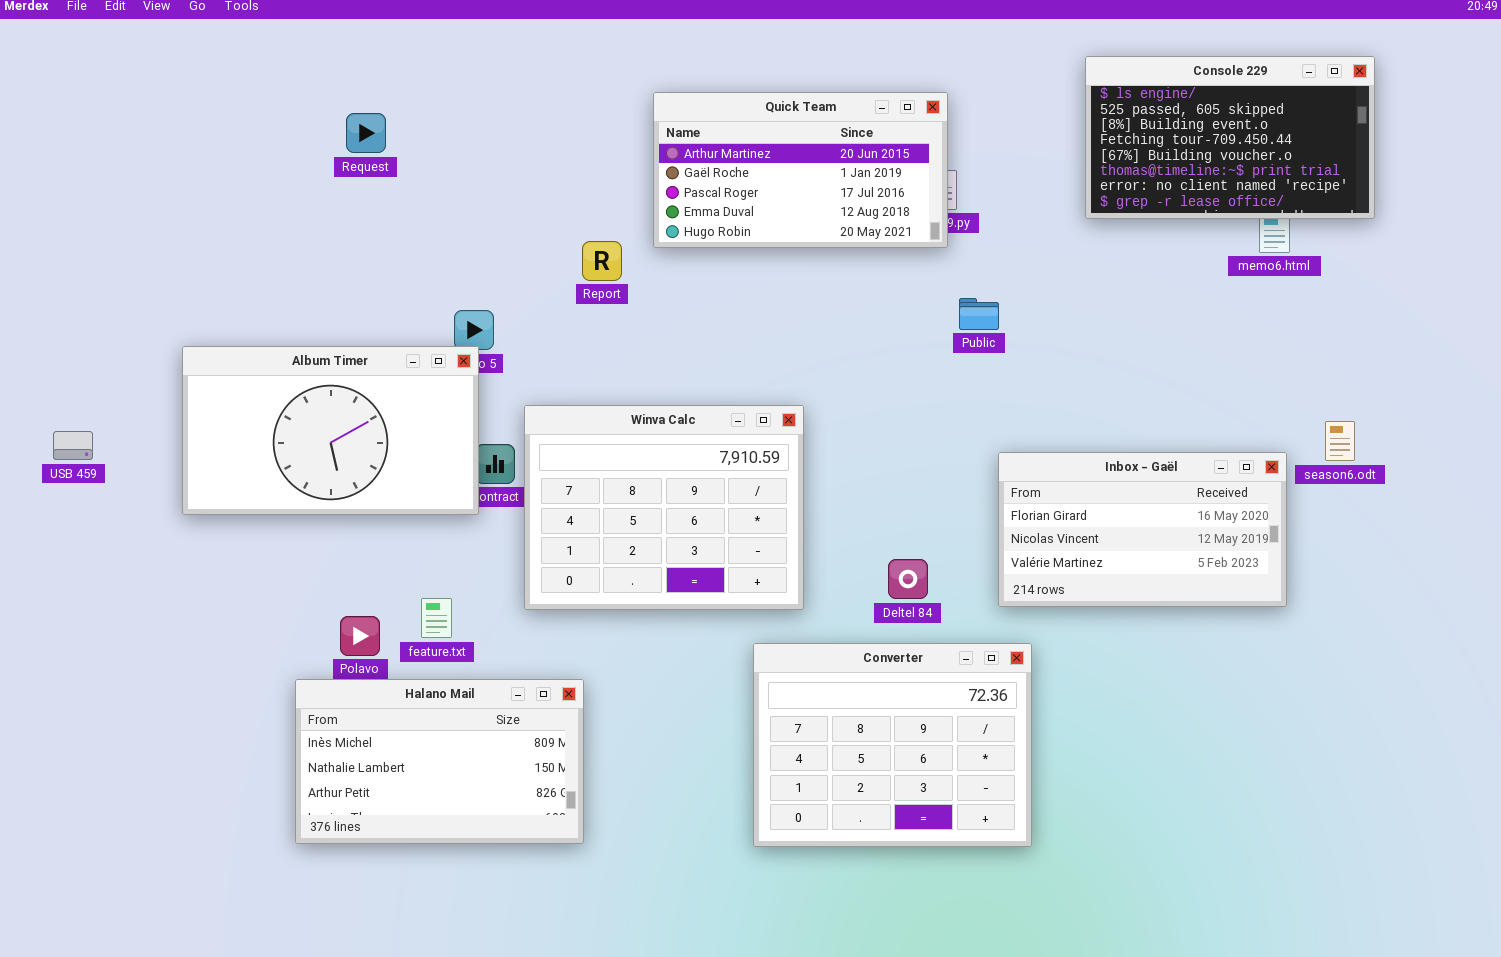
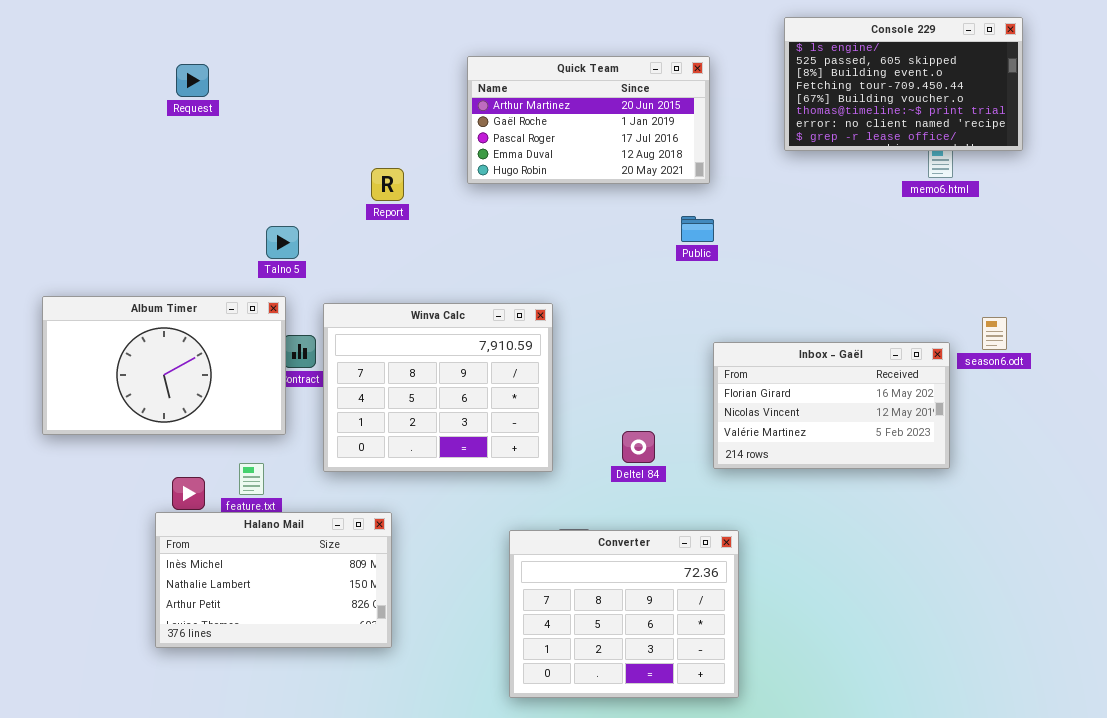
Quick Team: [653,92,948,248] -> [467,56,710,184], moved
Album Timer: [182,346,479,515] -> [42,296,286,435], moved
Converter: [753,643,1032,847] -> [509,530,739,698], moved
Halano Mail: [295,679,584,844] -> [155,512,392,648], moved

